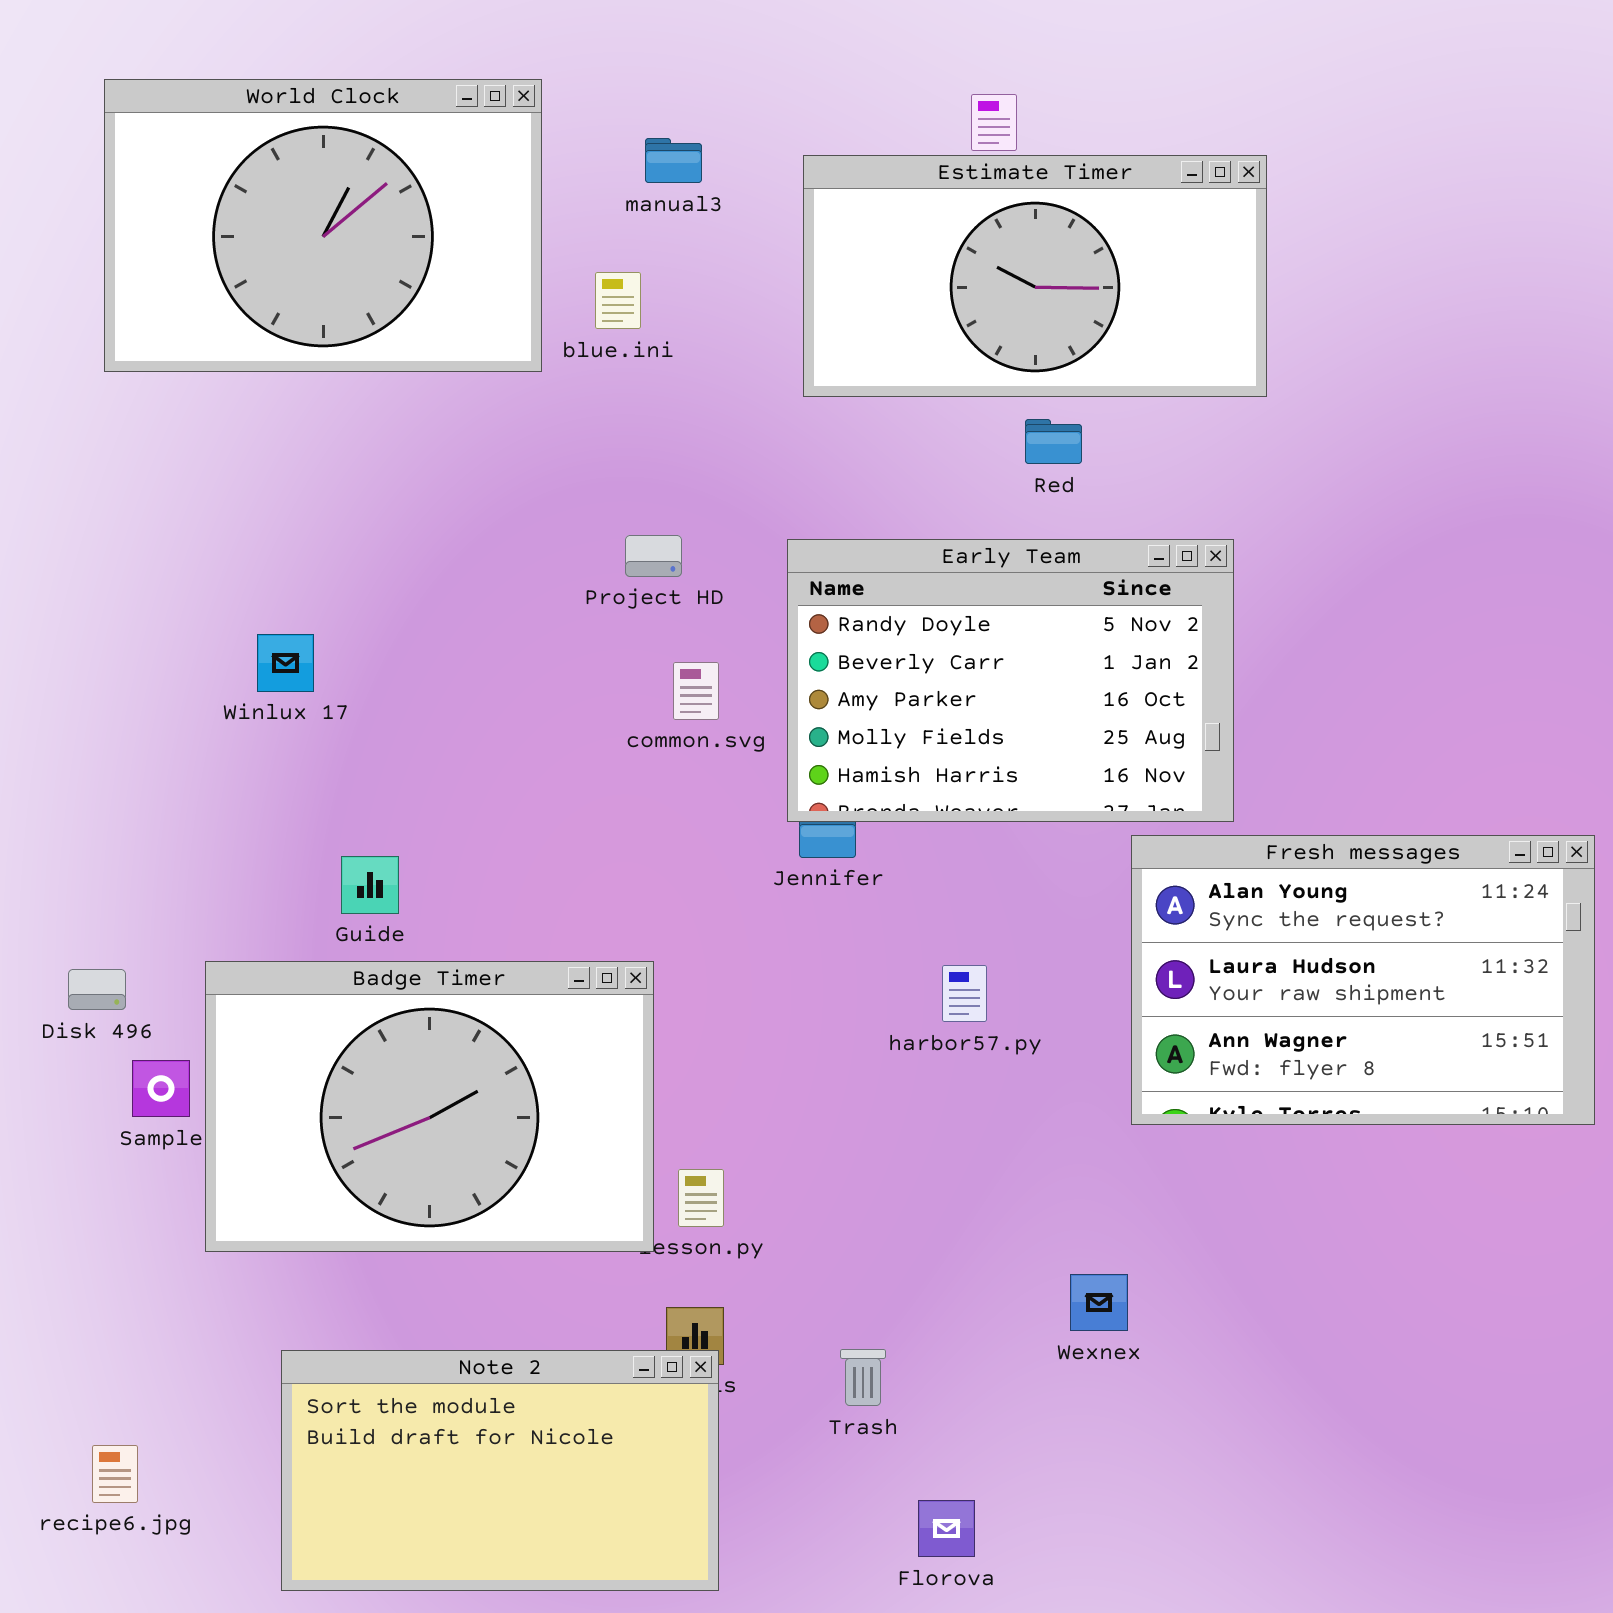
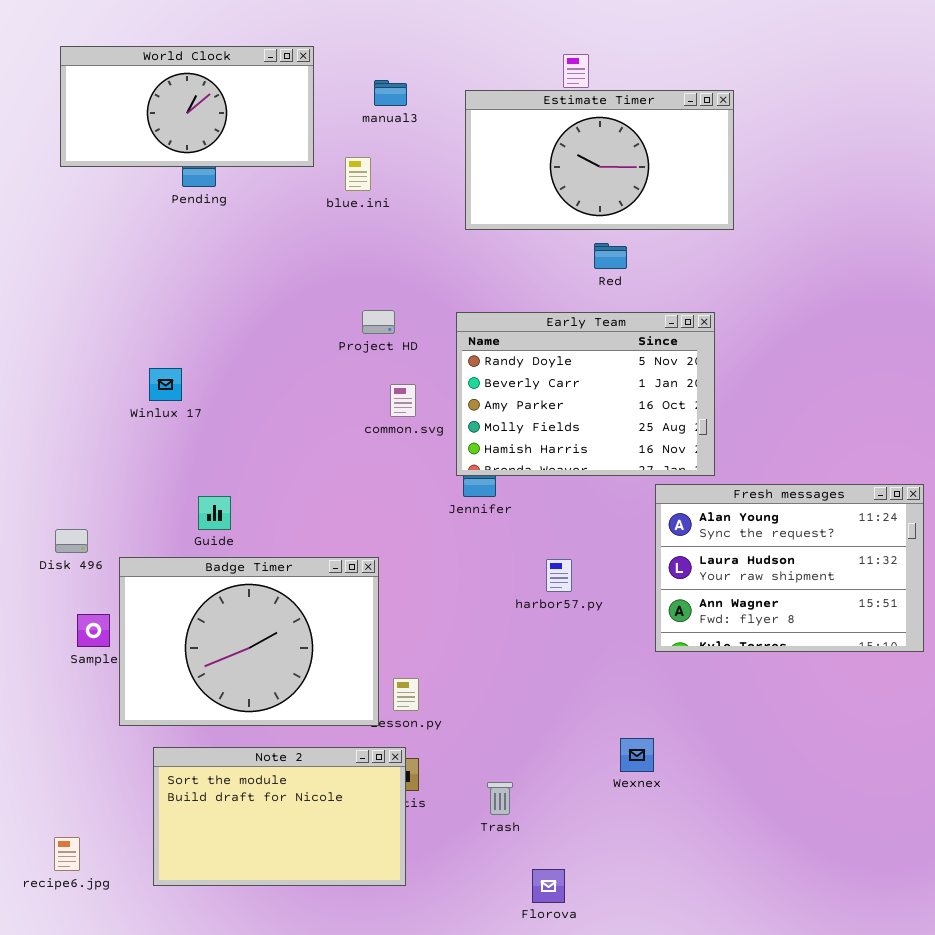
World Clock: [104,79,542,372] -> [60,46,314,167], resized
Disk 496: [68,969,126,1010] -> [55,529,88,553], moved
Note 2: [281,1350,719,1591] -> [153,747,406,886], moved

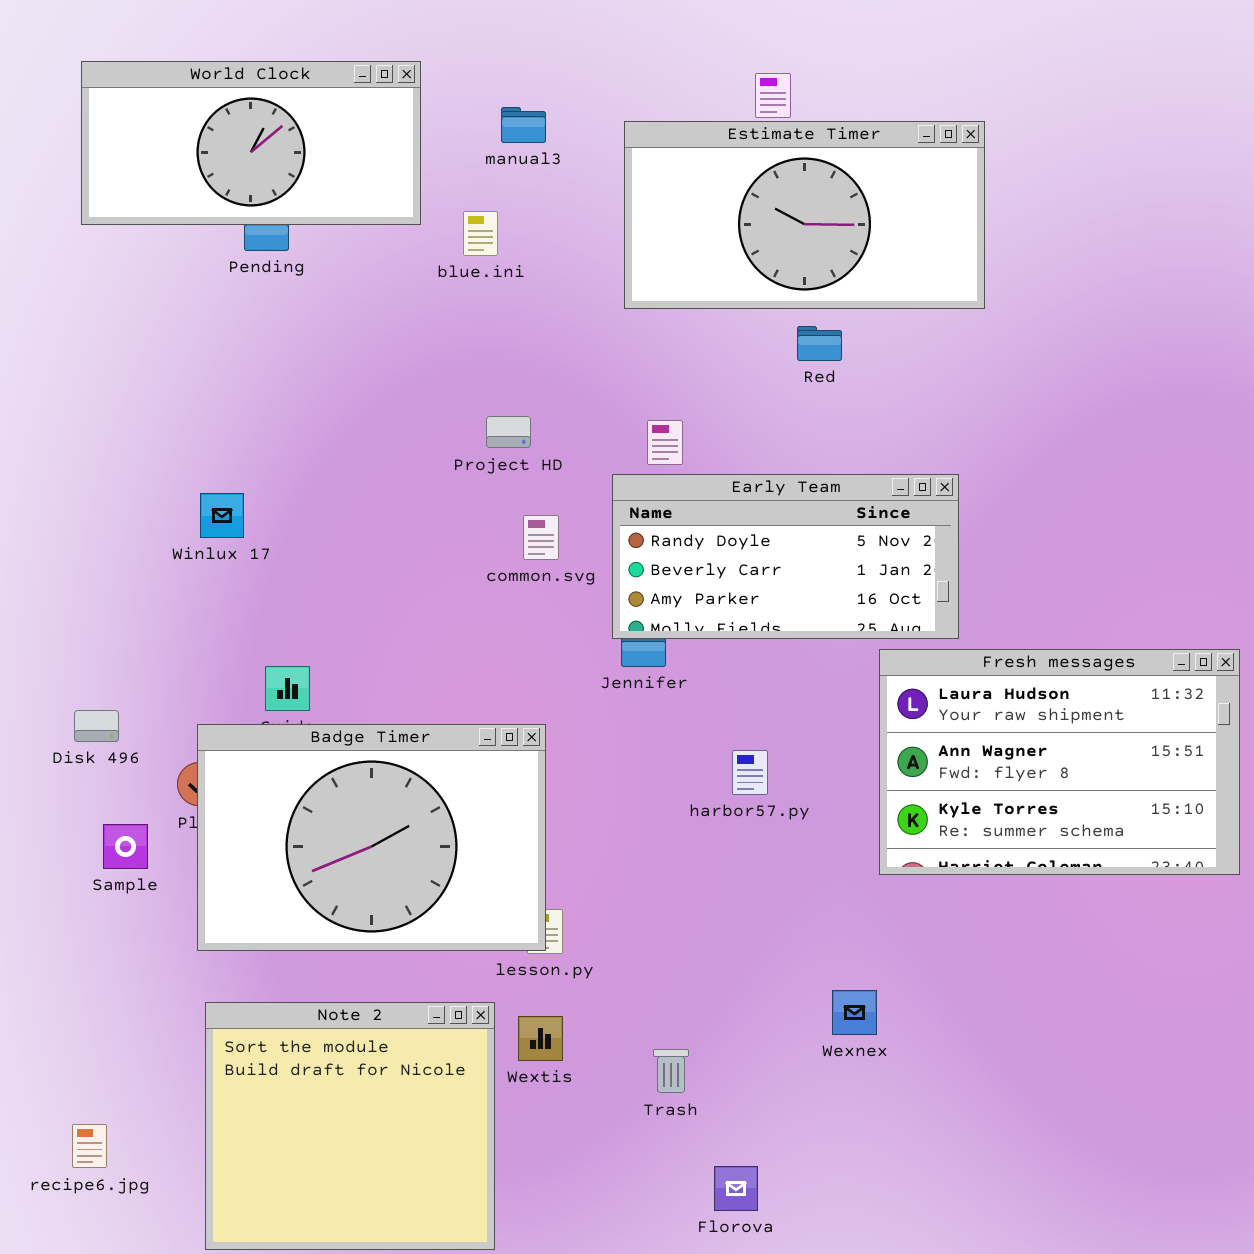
Early Team: [456,312,715,476] -> [612,474,959,639], resized
Fresh messages: [655,484,924,652] -> [879,649,1240,875], scrolled down 1 row
Badge Timer: [119,557,379,726] -> [197,724,546,951], moved
Note 2: [153,747,406,886] -> [205,1002,495,1250], resized

